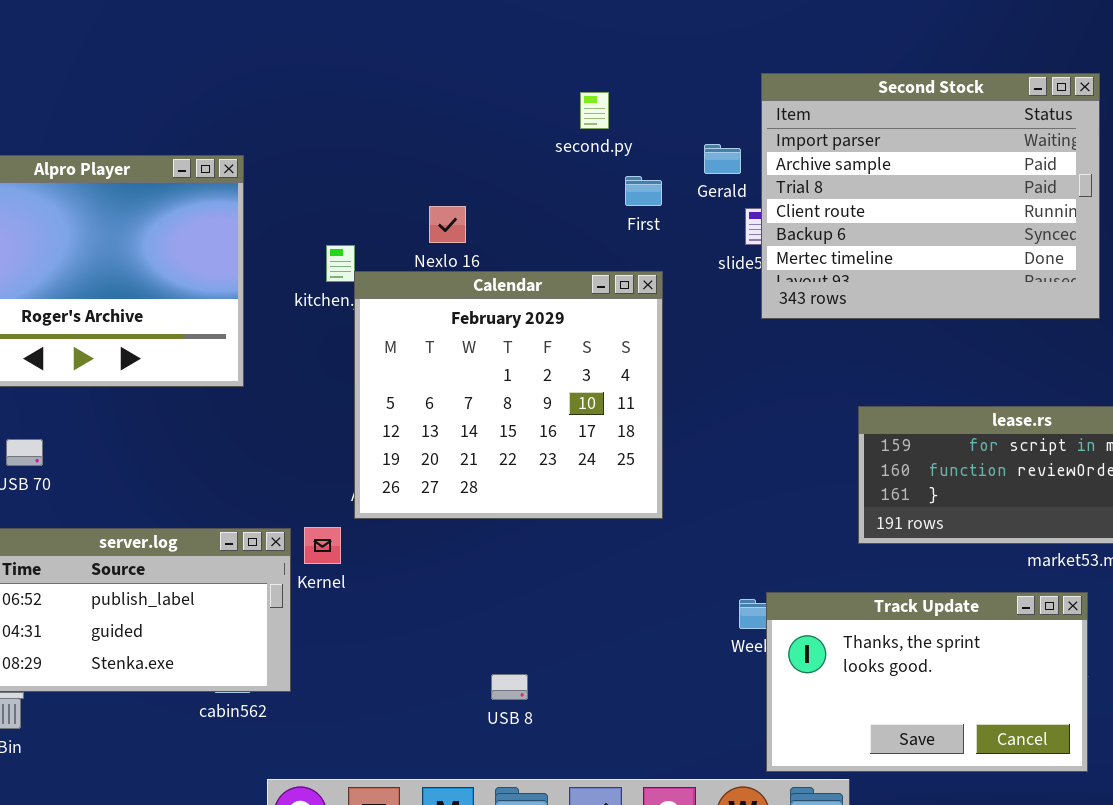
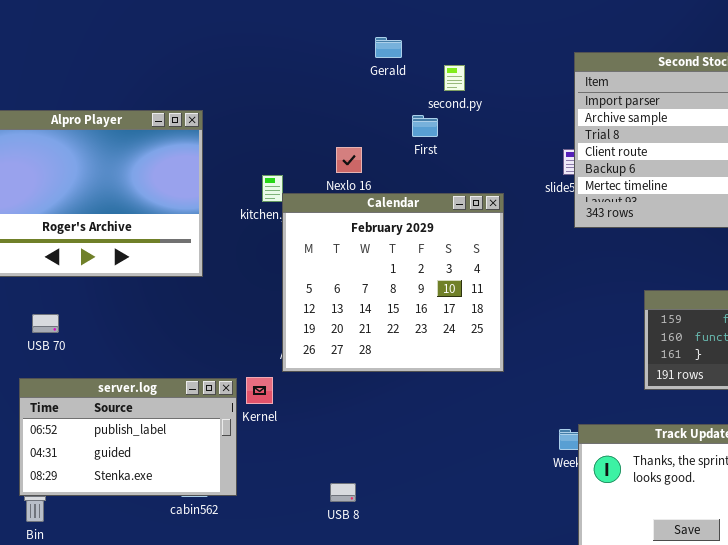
Gerald: [704,144,741,174] -> [375,37,402,58], moved
First: [625,176,662,206] -> [412,115,438,137], moved
USB 8: [491,674,528,700] -> [330,483,356,502], moved

